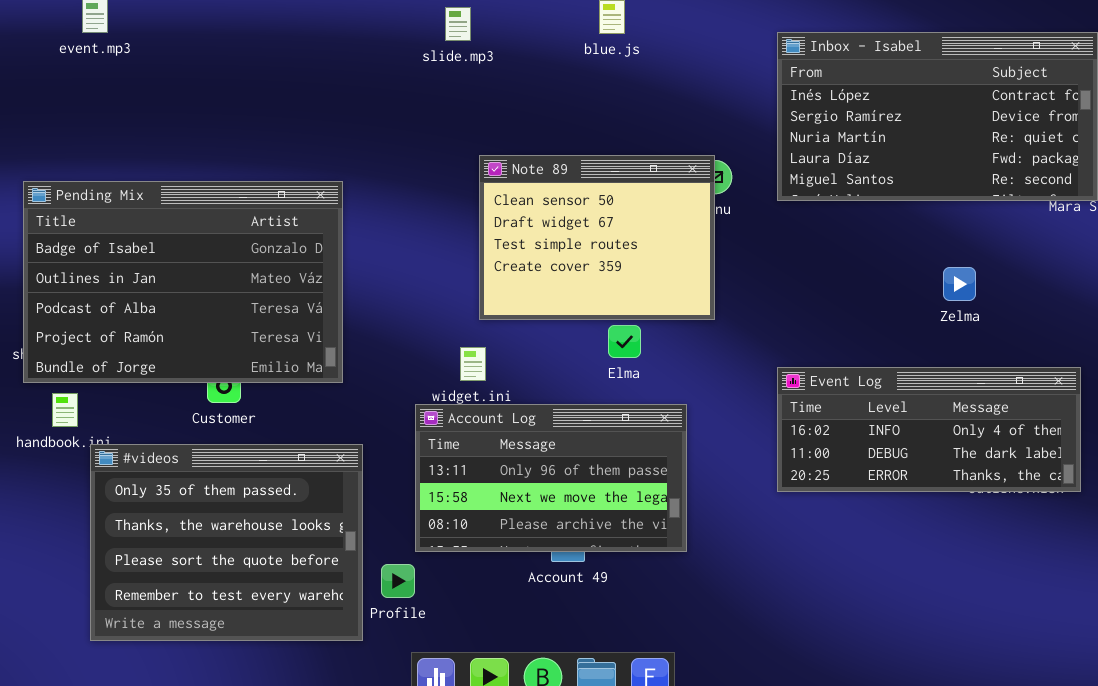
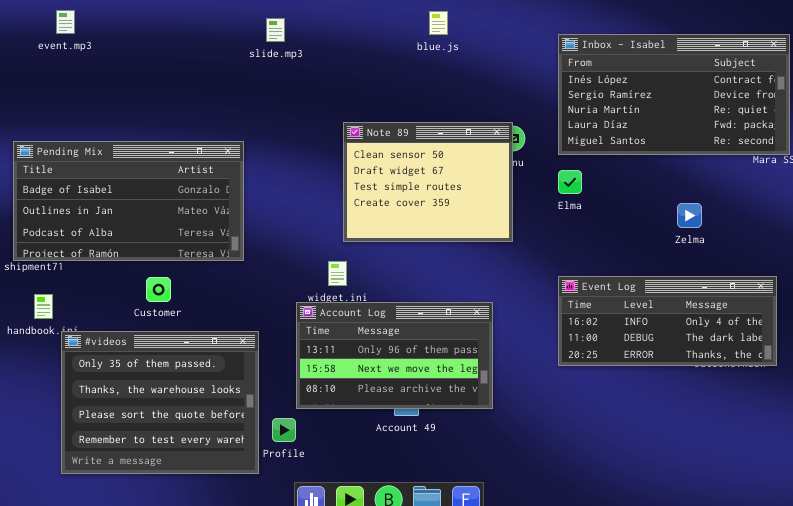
slide.mp3: [445,7,471,41] -> [266,18,285,42], moved
Pending Mix: [23,181,343,383] -> [13,141,244,261], resized
Elma: [608,325,641,358] -> [558,170,582,194], moved

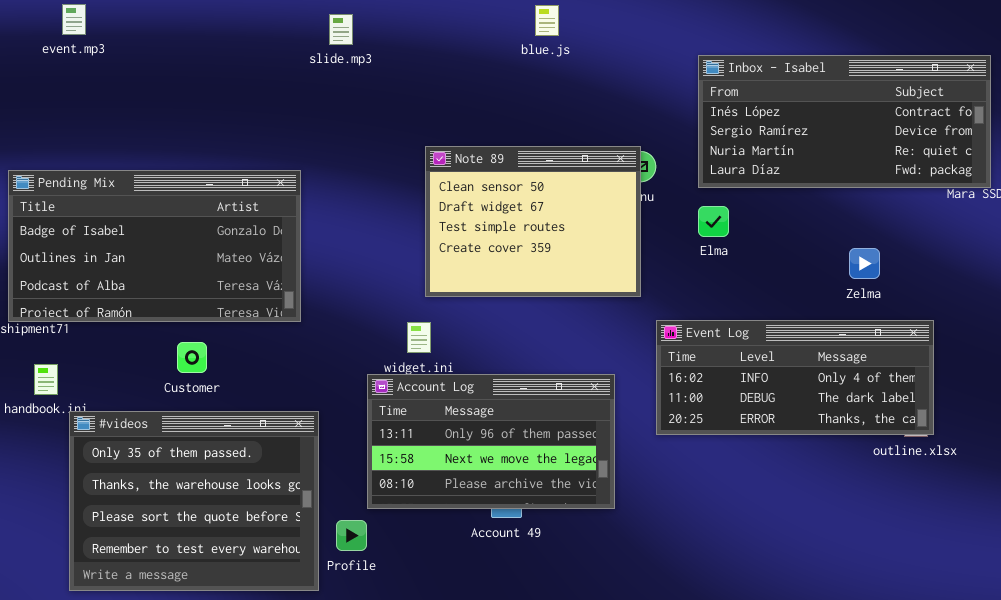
Inbox - Isabel: [558,34,790,155] -> [698,55,991,188], resized
Event Log: [558,276,777,366] -> [656,320,934,435], moved

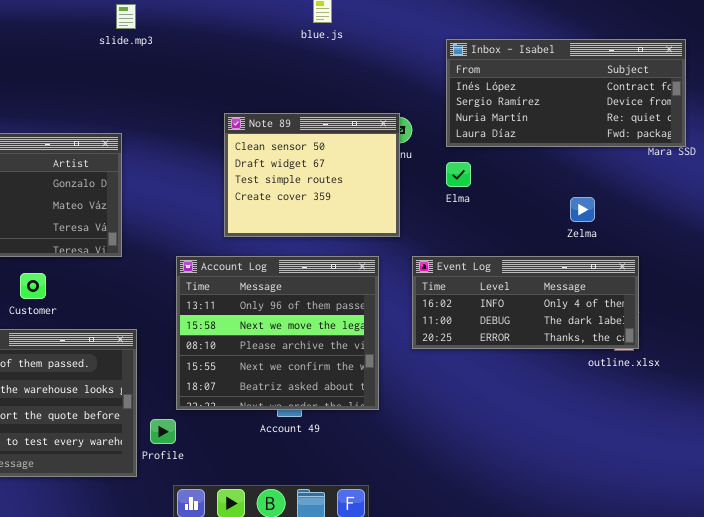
slide.mp3: [329,14,353,45] -> [116,4,136,29], moved
Account Log: [367,374,615,509] -> [176,256,379,410], resized

